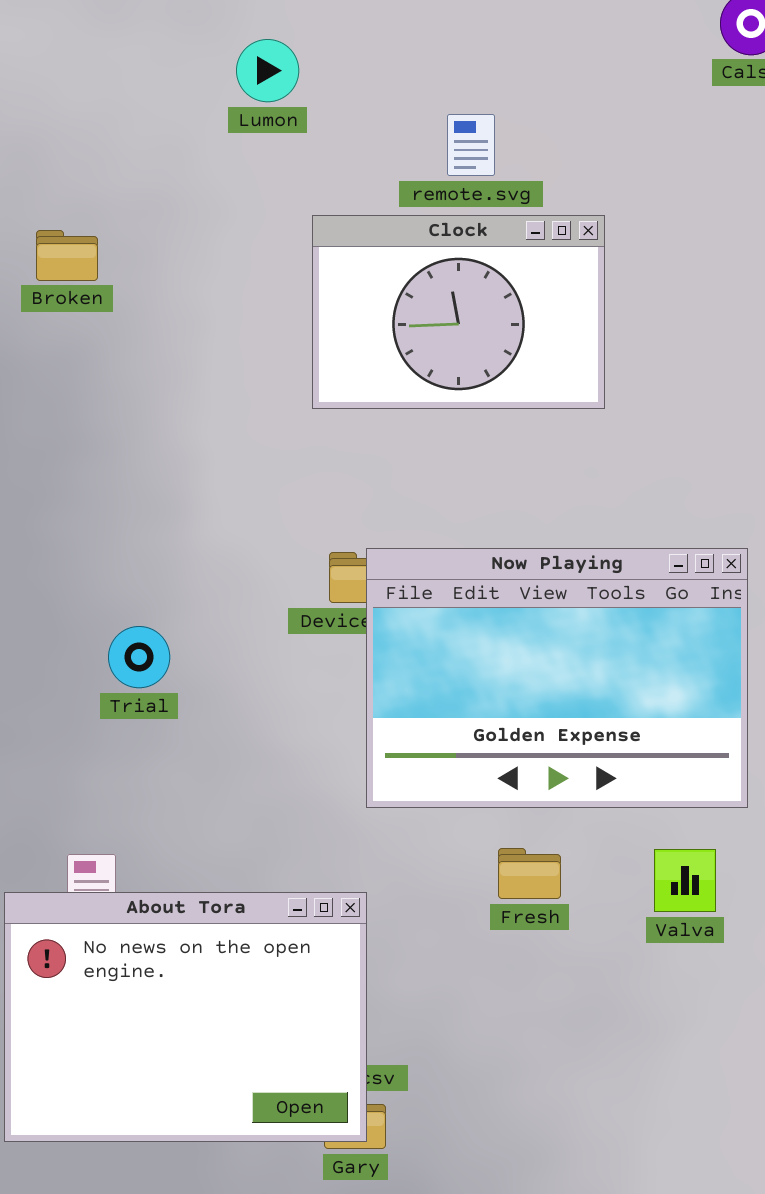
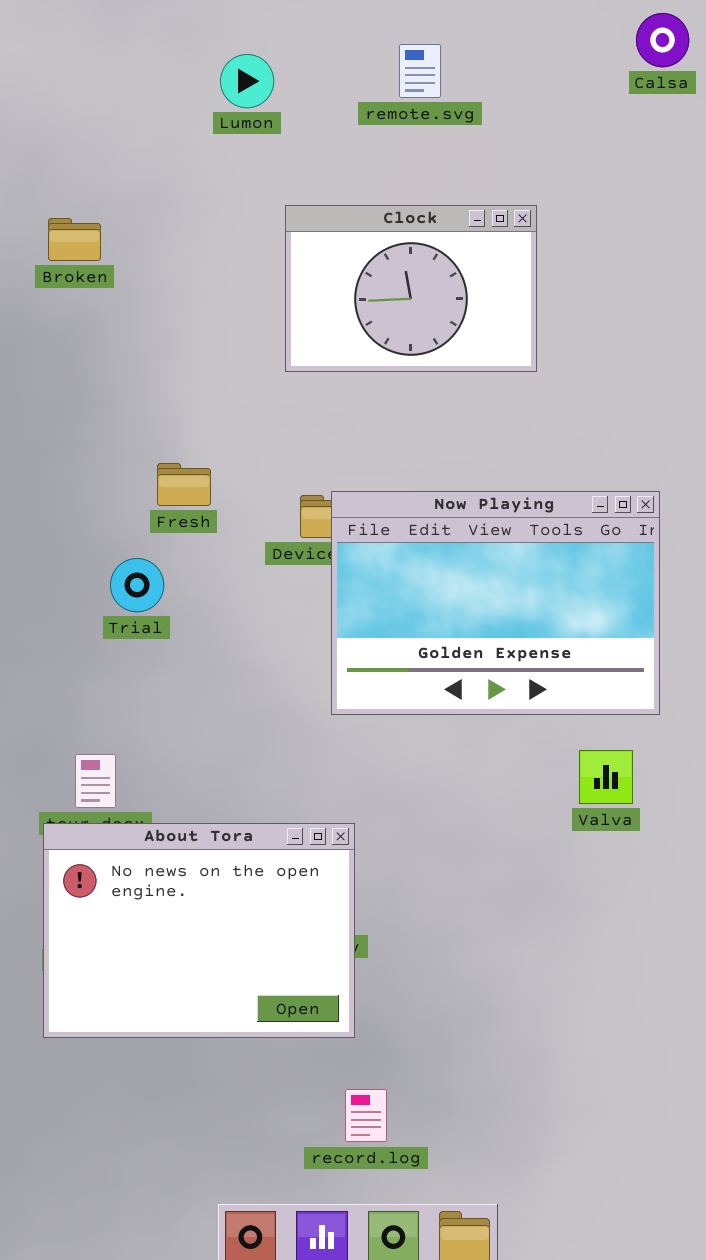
remote.svg: [447,114,495,176] -> [399,44,441,98], moved
Fresh: [498,848,561,899] -> [157,463,211,506], moved
About Tora: [4,892,367,1142] -> [43,823,355,1038], moved

